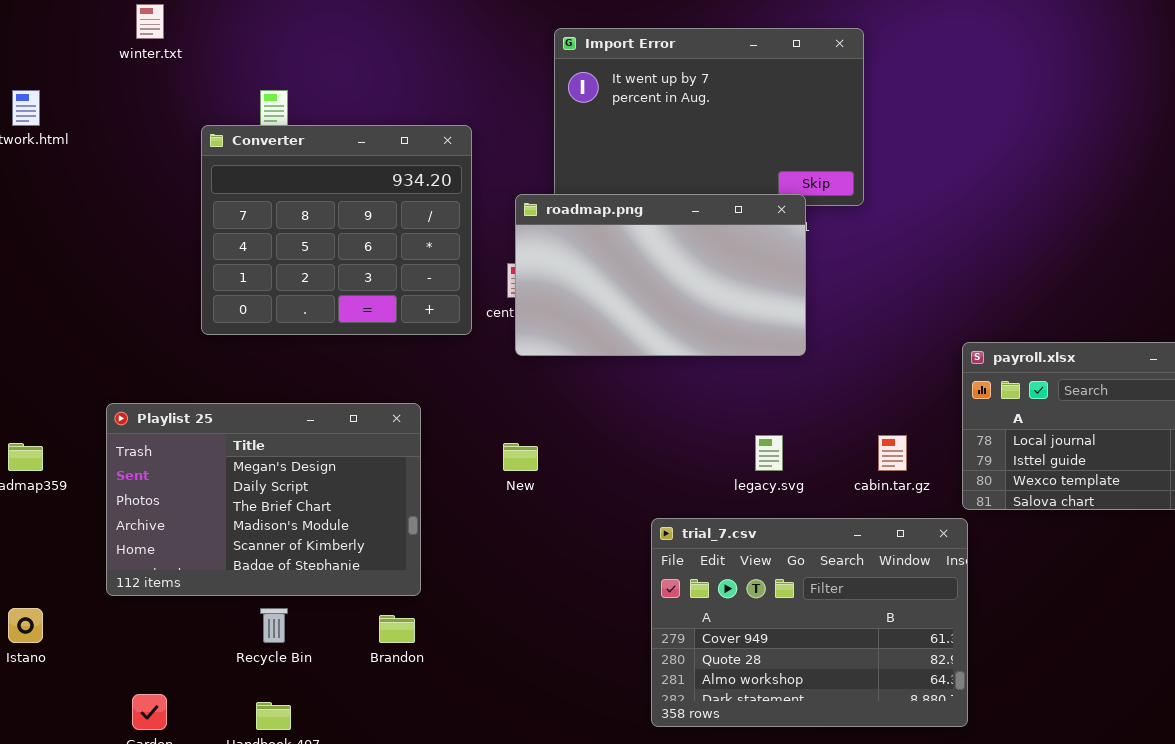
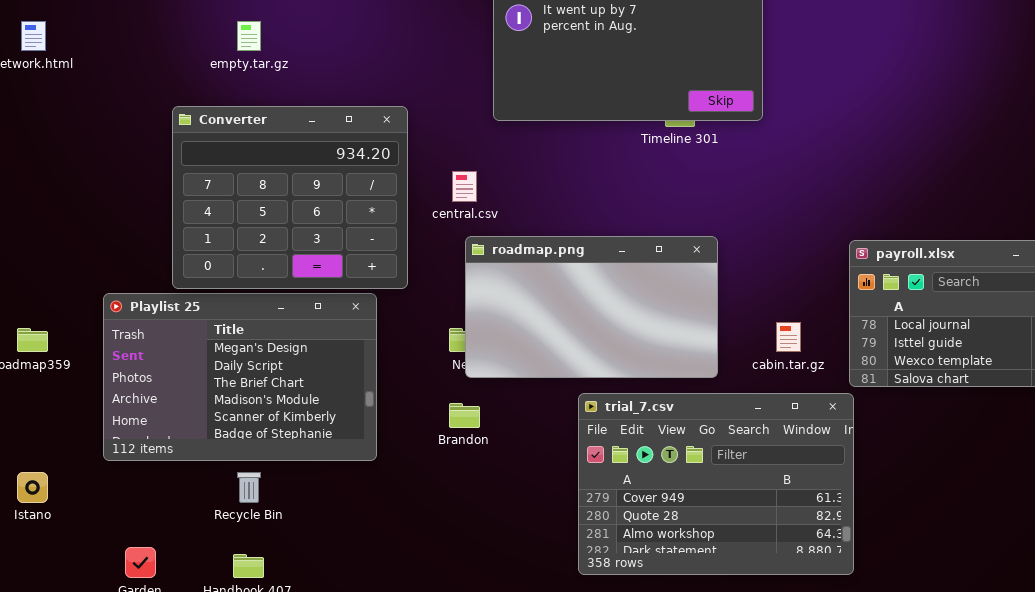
Converter: [201,125,472,335] -> [172,106,408,289], moved
roadmap.png: [515,194,806,356] -> [465,236,718,378], moved
Brandon: [379,615,415,643] -> [449,403,480,428], moved

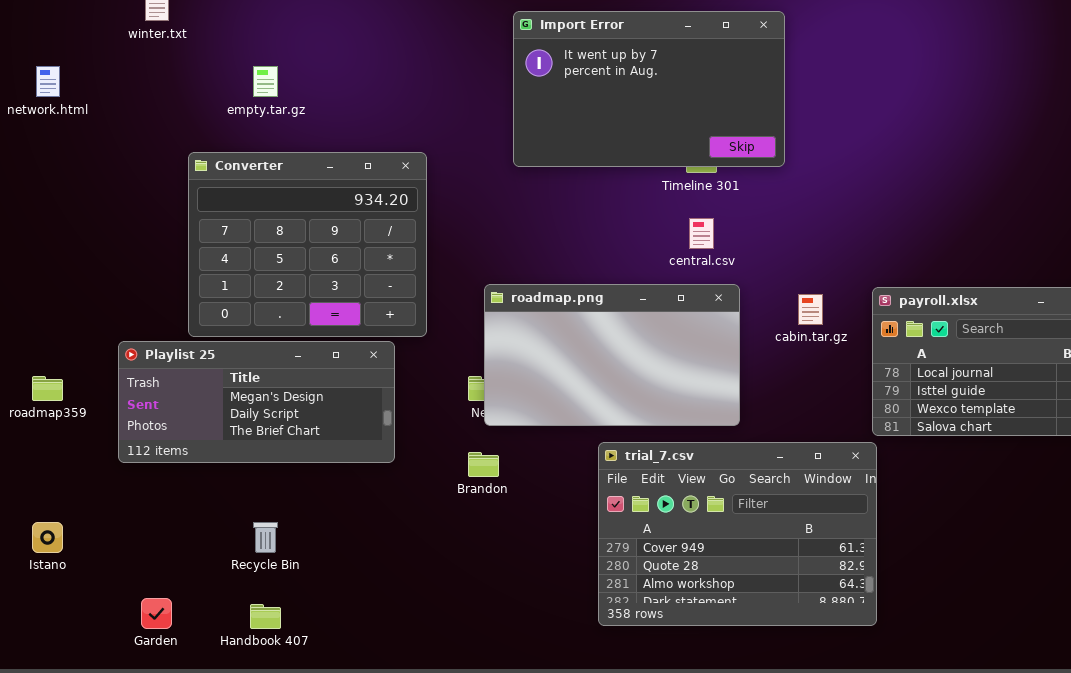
central.csv: [452,171,477,202] -> [689,218,714,249], moved
Playlist 25: [103,293,377,461] -> [118,341,395,463], resized
cabin.tar.gz: [776,322,801,352] -> [798,294,823,325], moved

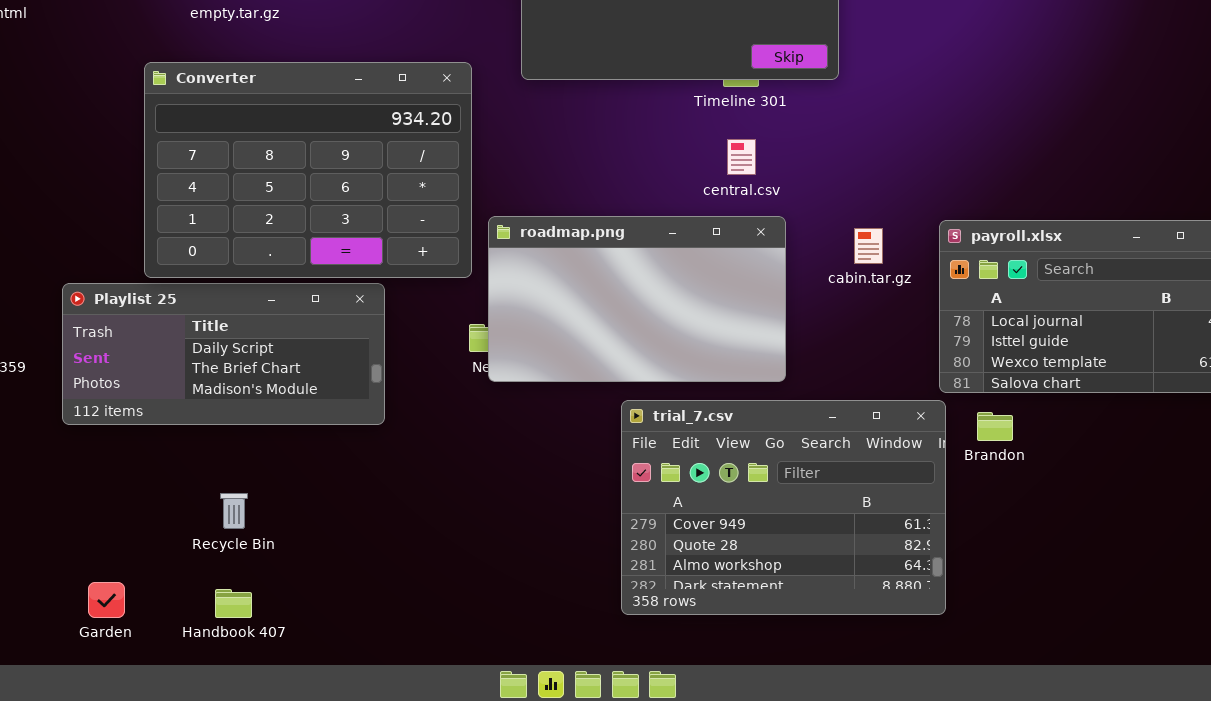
Converter: [188,152,427,337] -> [144,62,472,278], resized
Playlist 25: [118,341,395,463] -> [62,283,385,425], scrolled down 1 row
Brandon: [468,452,499,477] -> [977,412,1013,441], moved

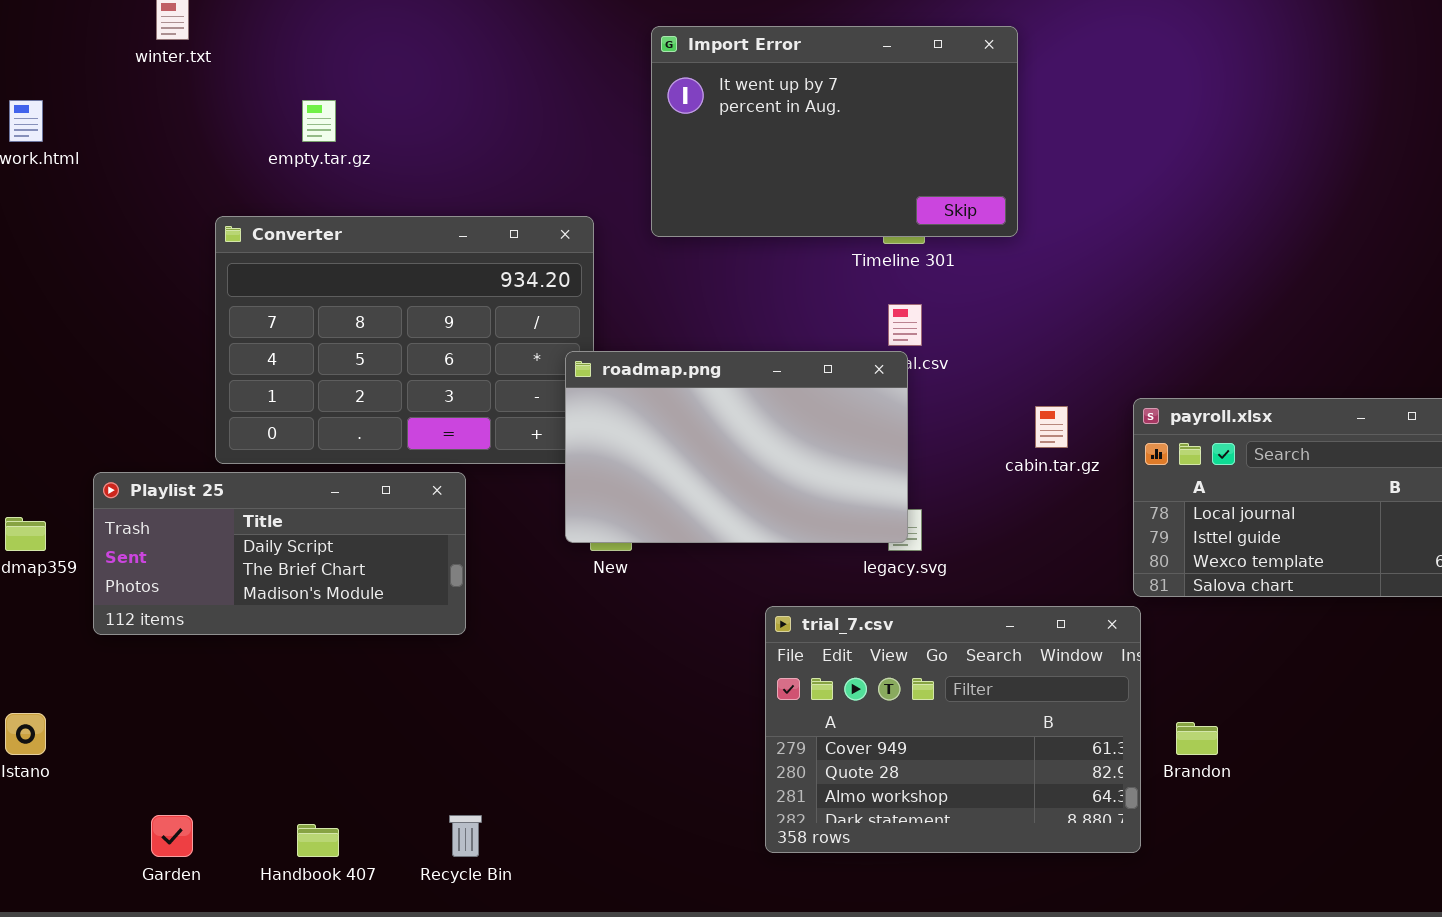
roadmap.png: [488,216,786,382] -> [565,351,908,543], moved
Playlist 25: [62,283,385,425] -> [93,472,466,635], moved
Brandon: [977,412,1013,441] -> [1176,722,1218,755], moved
Recycle Bin: [220,493,248,529] -> [449,815,482,857], moved

